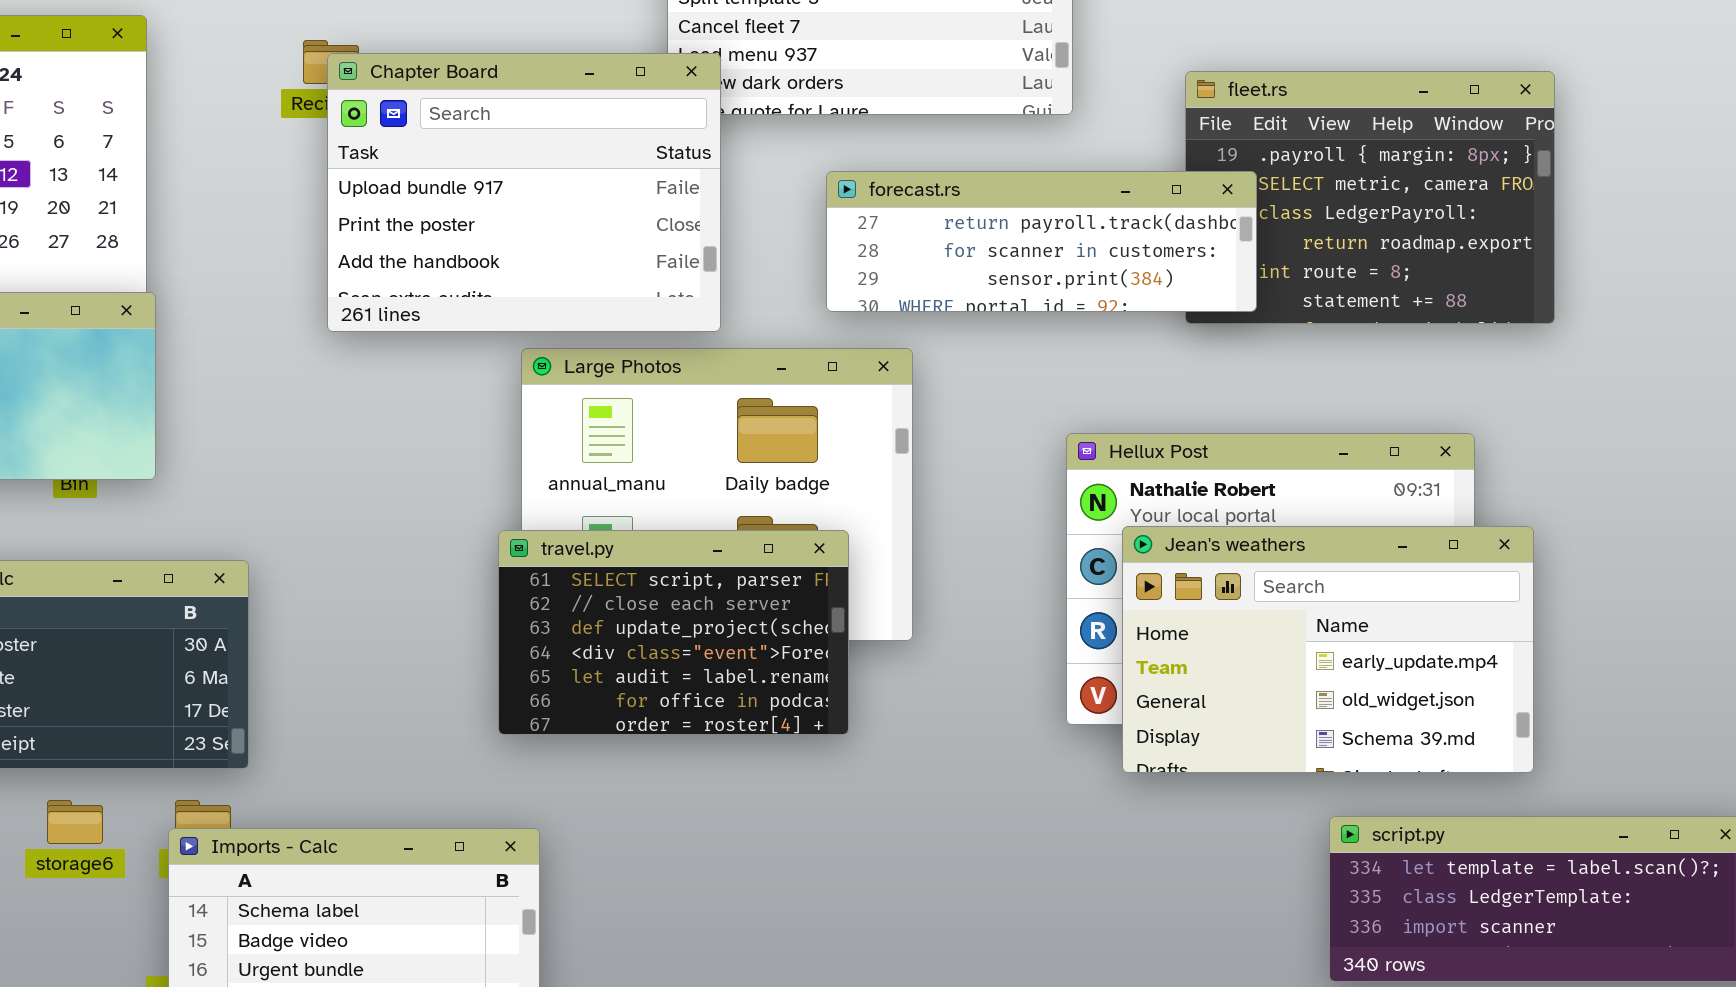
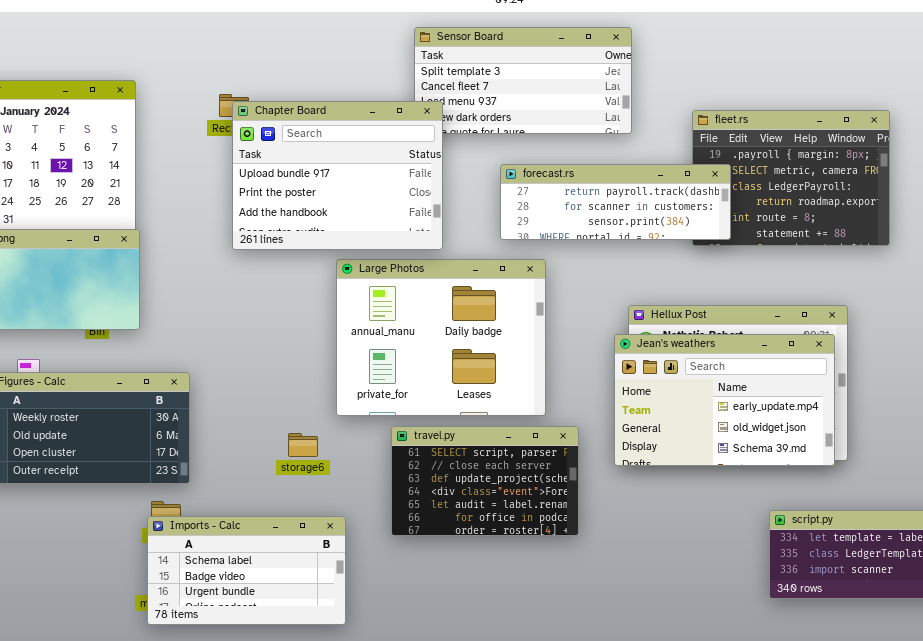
Jean's weathers: [1122,526,1534,773] -> [614,334,835,466], moved
travel.py: [498,530,849,735] -> [391,426,579,536], moved
storage6: [47,800,103,844] -> [288,433,318,457], moved

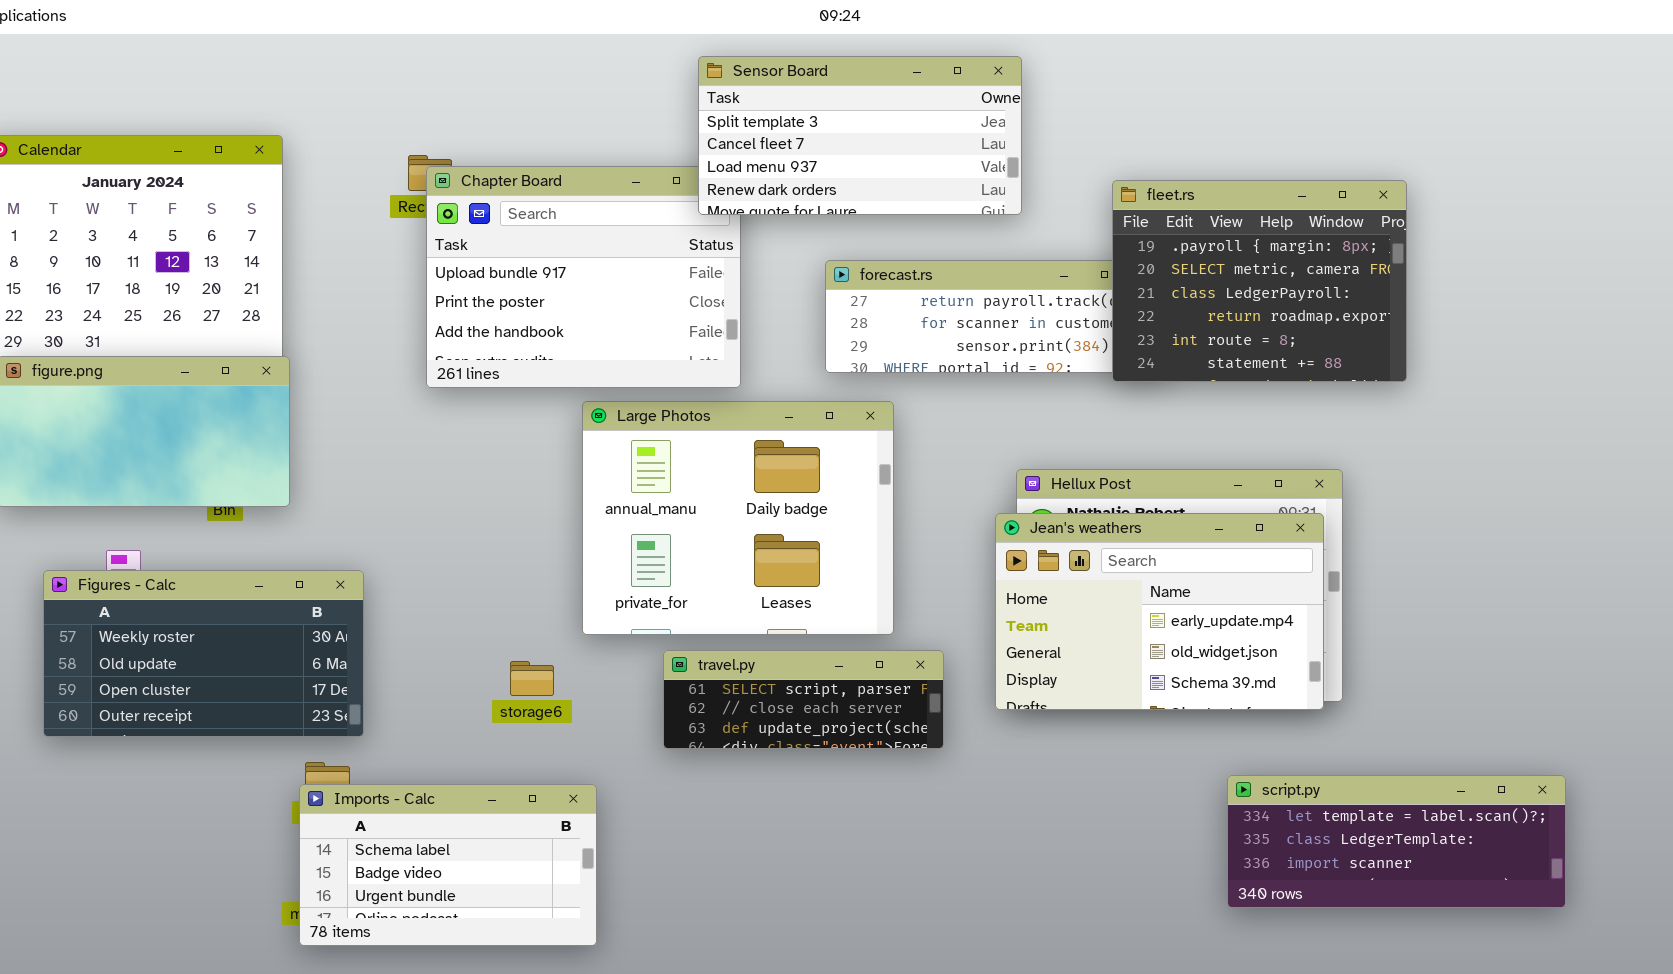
Sensor Board: [414,27,632,134] -> [698,56,1022,215], raised
fleet.rs: [692,110,890,246] -> [1112,180,1407,382], raised
travel.py: [391,426,579,536] -> [663,650,944,749], resized

